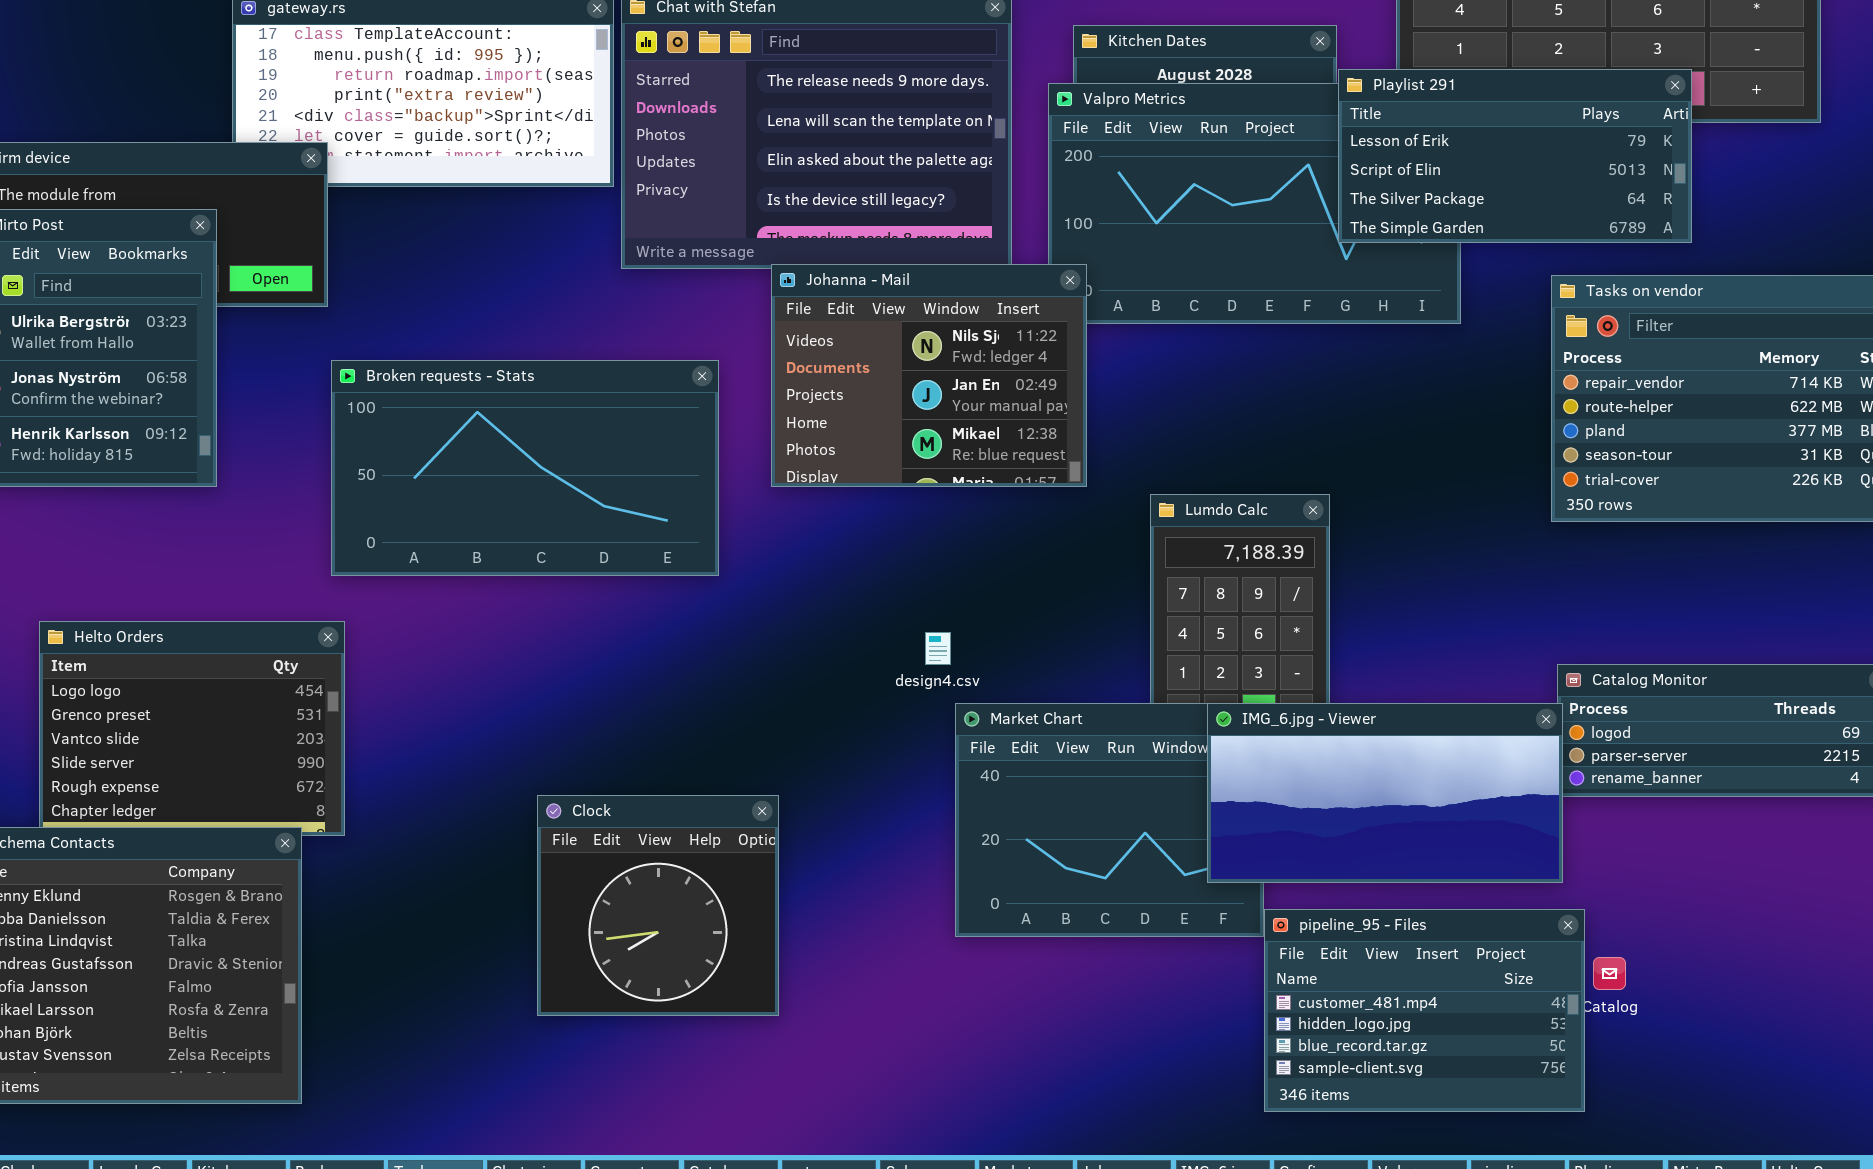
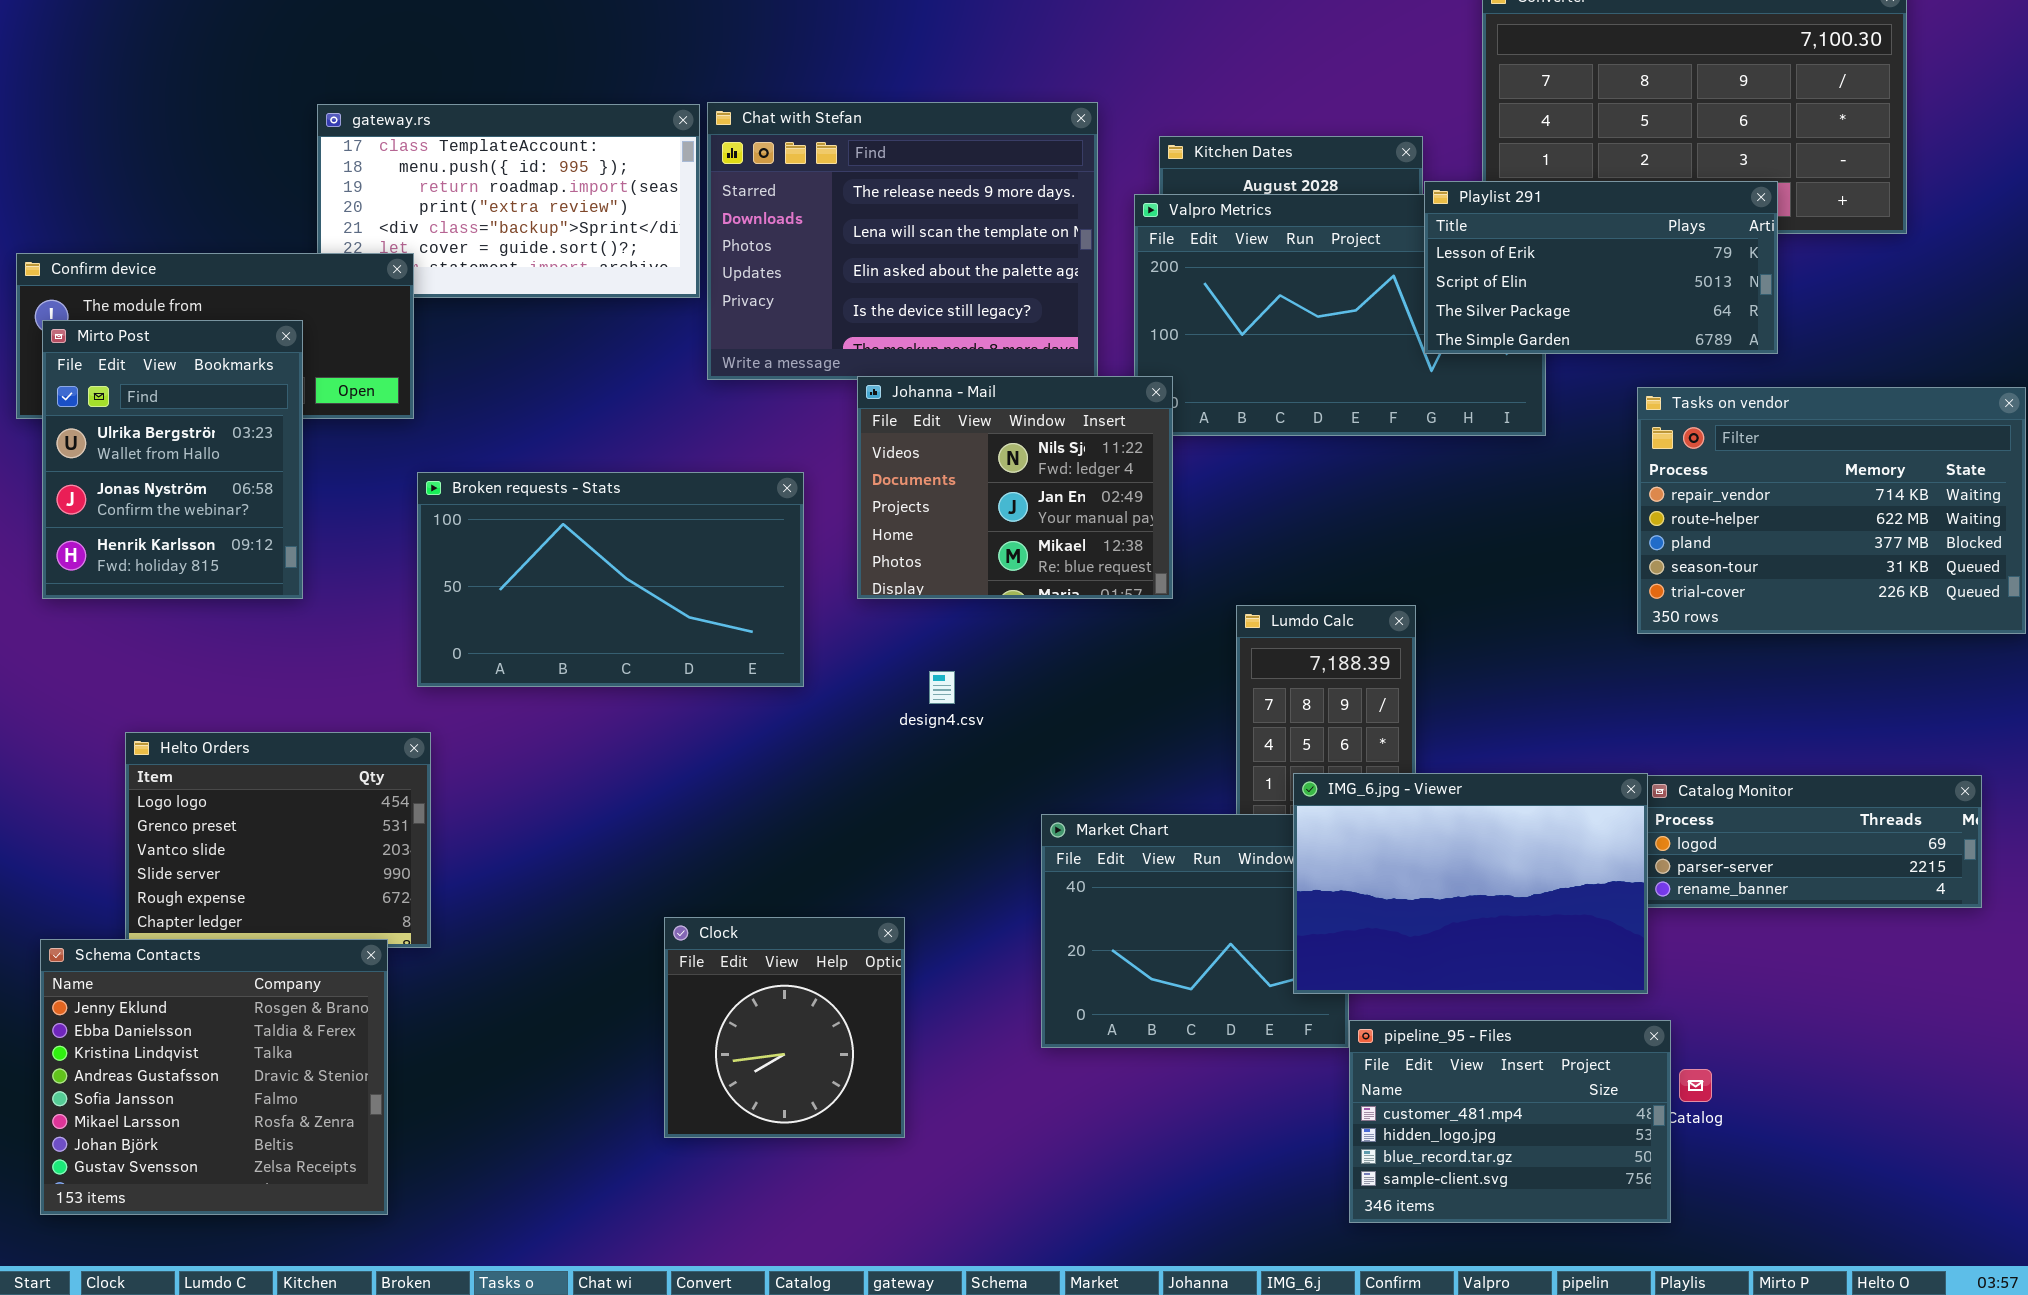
design4.csv: [925,632,951,665] -> [929,671,955,704], moved
IMG_6.jpg - Viewer: [1207,703,1563,883] -> [1293,773,1648,994], resized
Clock: [537,795,779,1016] -> [664,917,905,1138], moved

